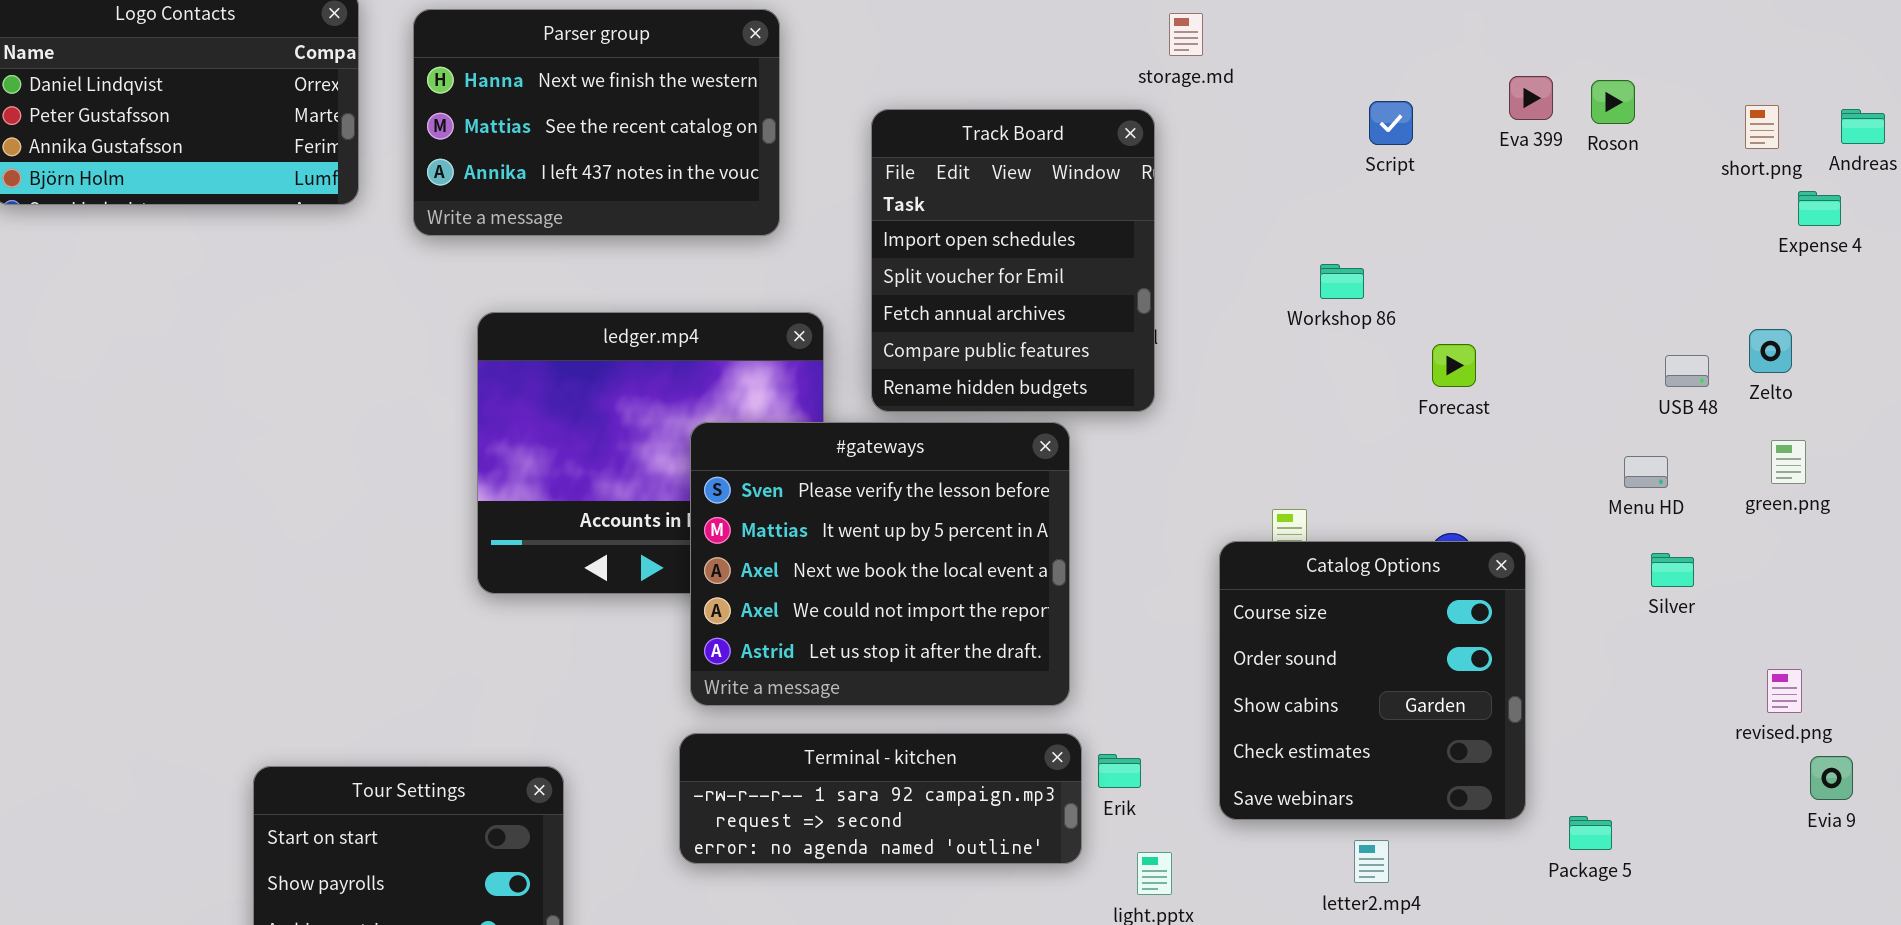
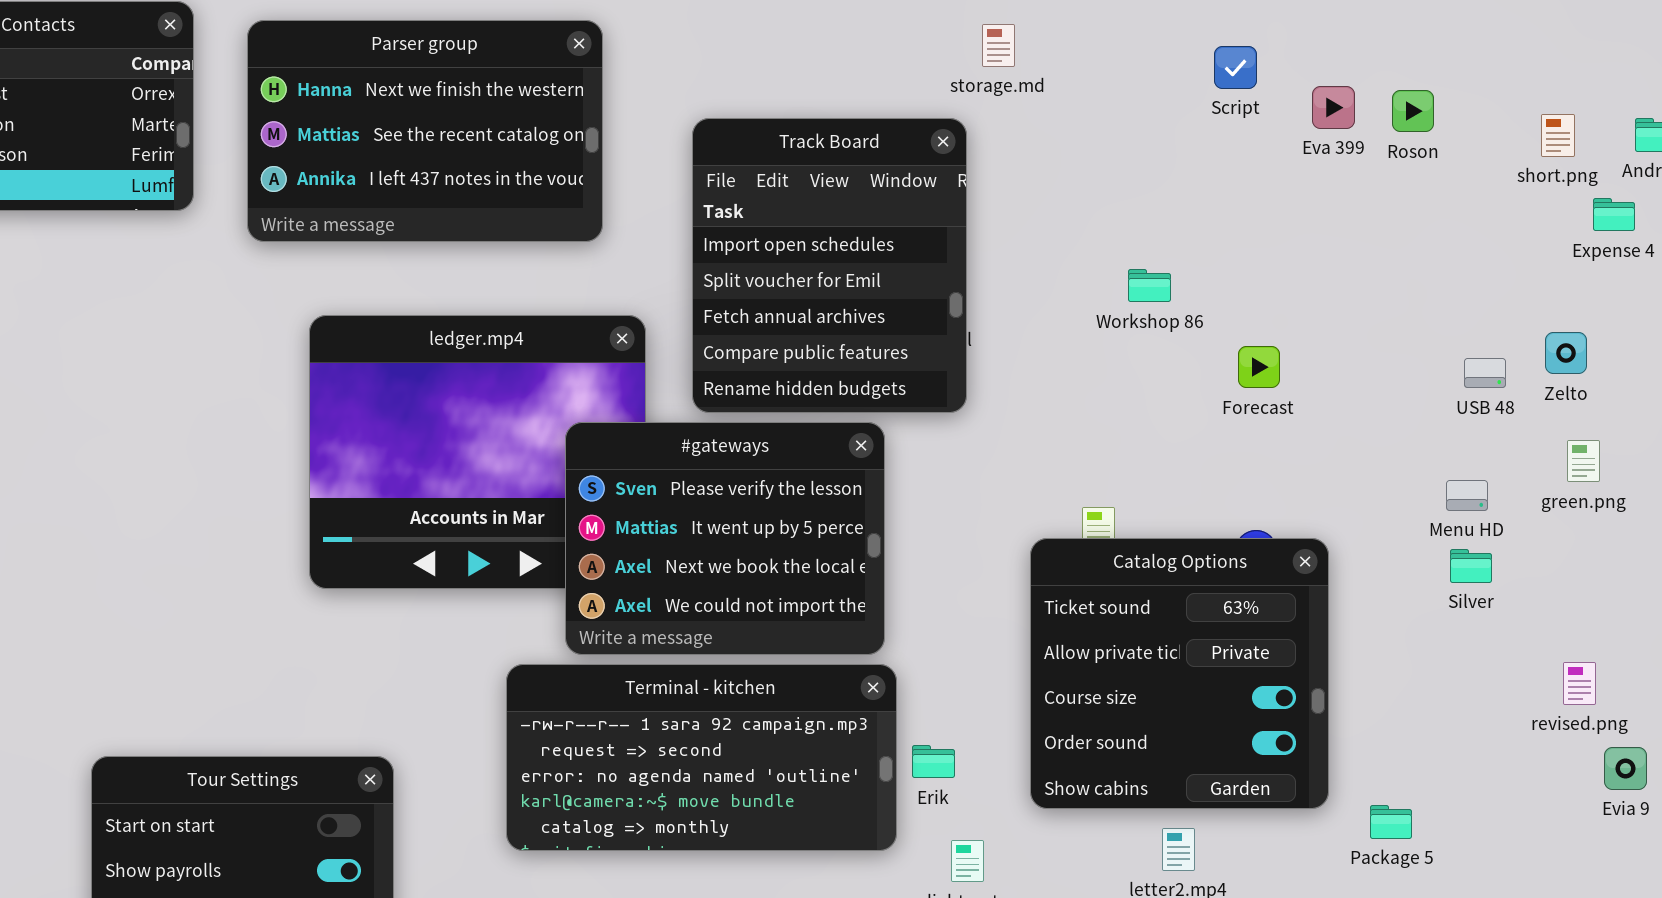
Script: [1369,101,1413,145] -> [1214,46,1257,89], moved
#gateways: [690,422,1070,706] -> [565,422,885,655], resized
Menu HD: [1624,456,1668,488] -> [1446,480,1488,511], moved
Catalog Options: [1219,541,1526,820] -> [1030,538,1329,809], scrolled up 2 rows
Terminal - kitchen: [679,733,1082,864] -> [506,664,897,851], resized

